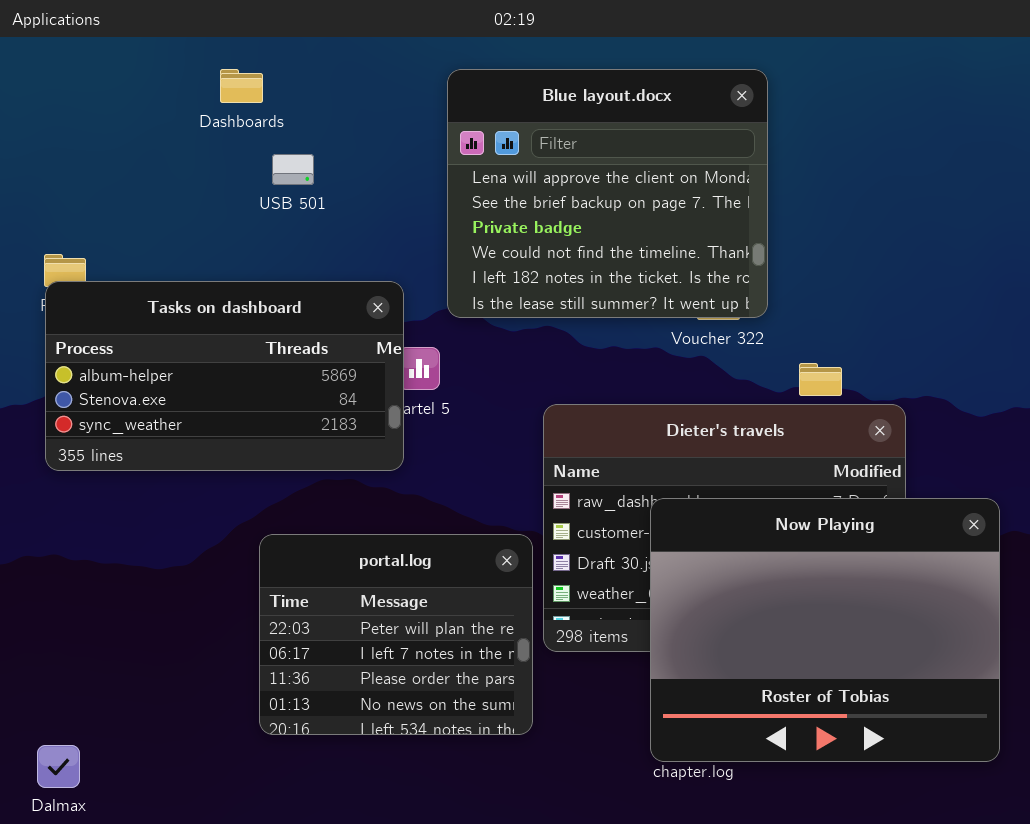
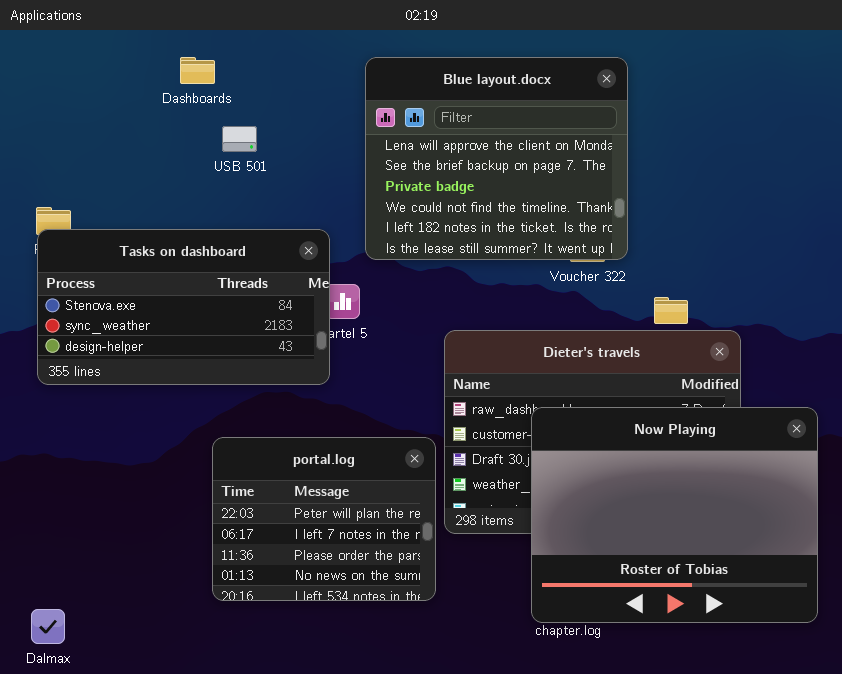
Tasks on dashboard: [45,281,404,471] -> [37,229,330,385], scrolled down 1 row

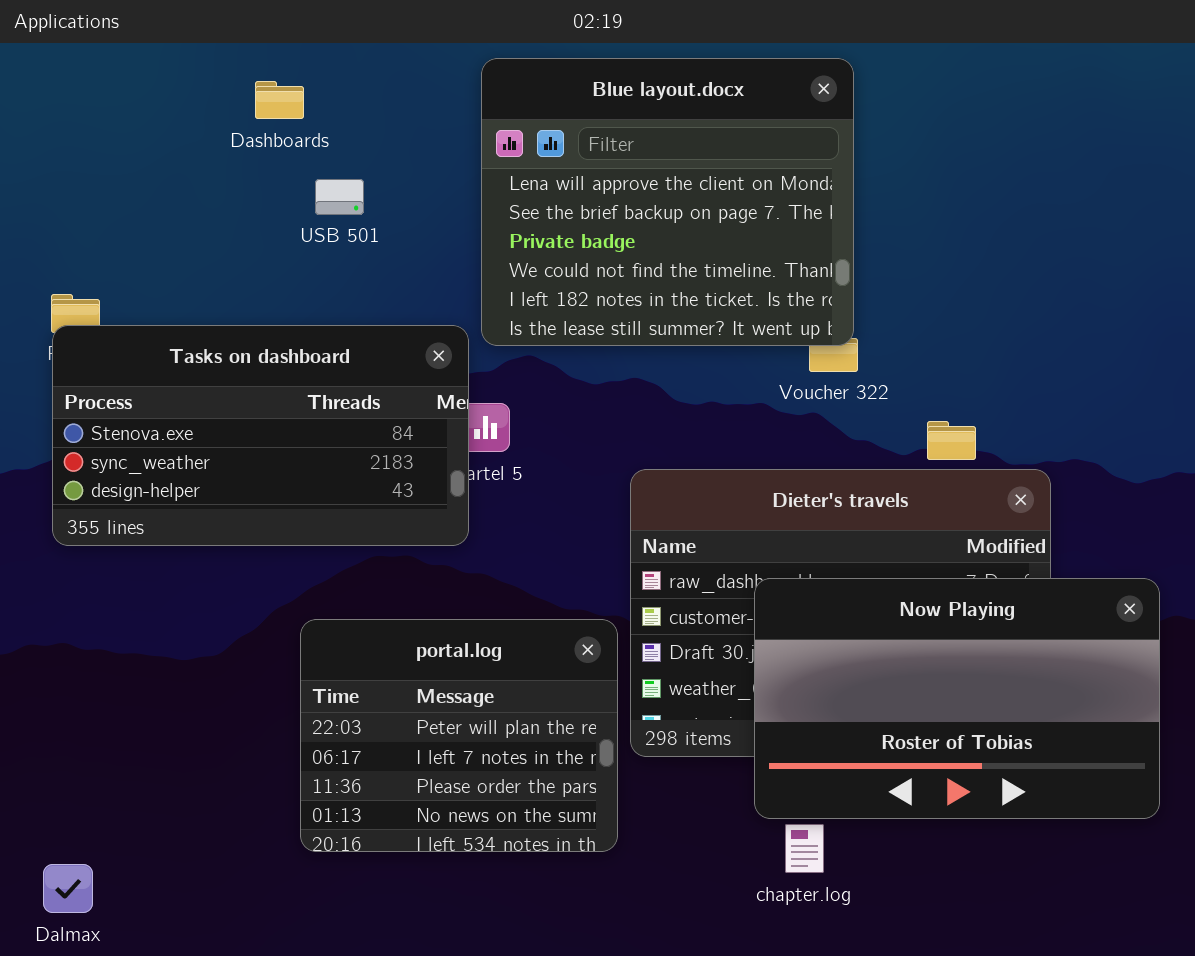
Blue layout.docx: [365,57,628,260] -> [481,58,854,346], moved
Now Playing: [531,407,818,623] -> [754,578,1160,819], resized

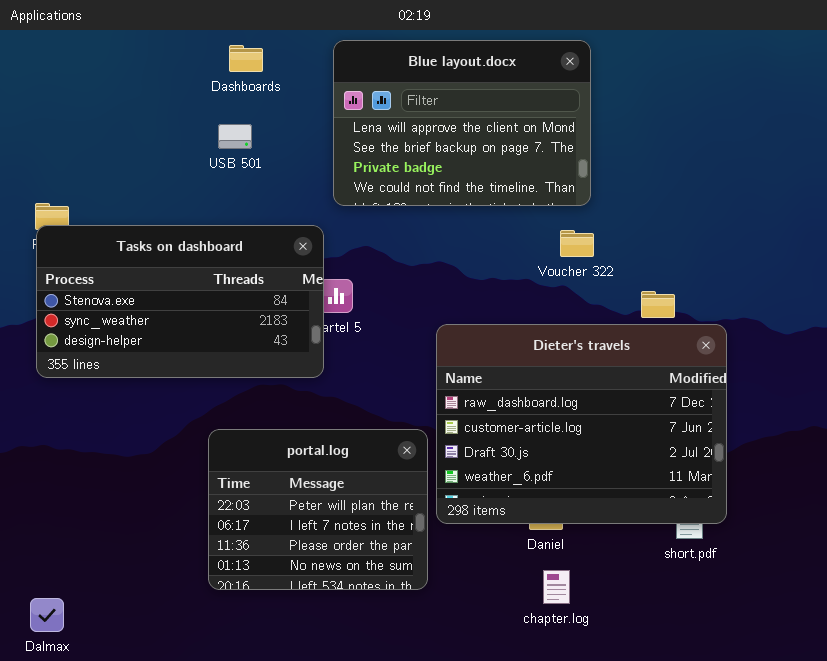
Blue layout.docx: [481,58,854,346] -> [333,40,591,206], resized
Dashboards: [255,81,304,119] -> [229,45,263,72], moved
Now Playing: [754,578,1160,819] -> none, closed

